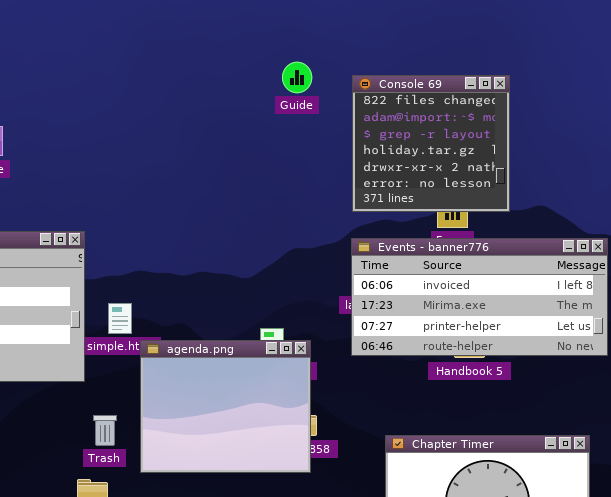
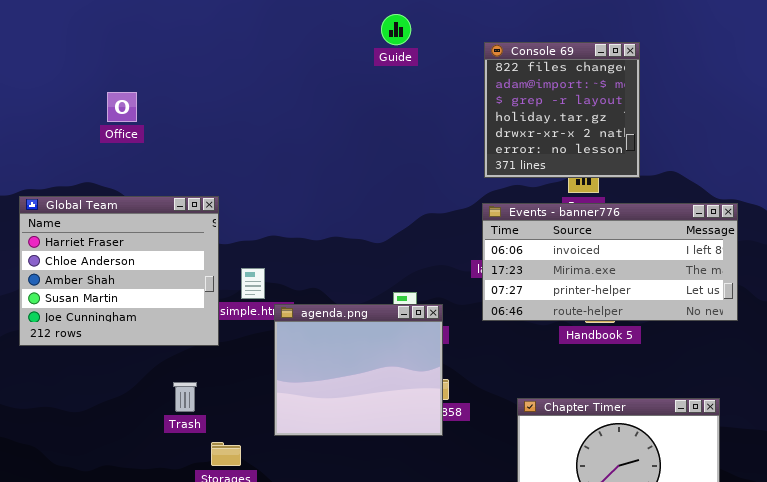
Guide: [282,62,312,93] -> [381,14,411,45], moved
Trash: [93,415,117,446] -> [173,382,197,412], moved

